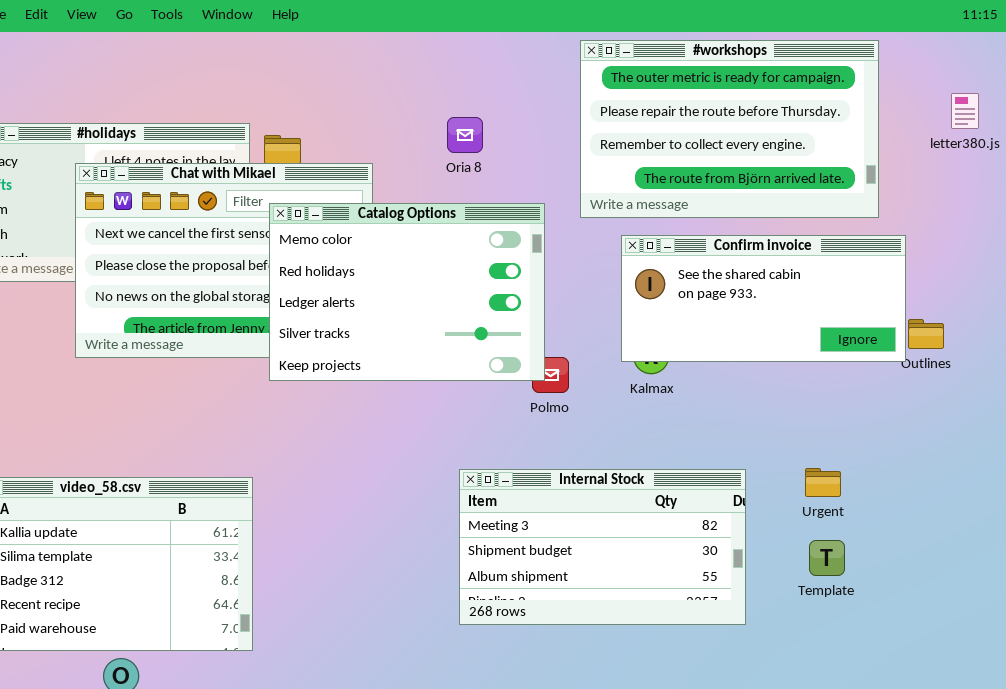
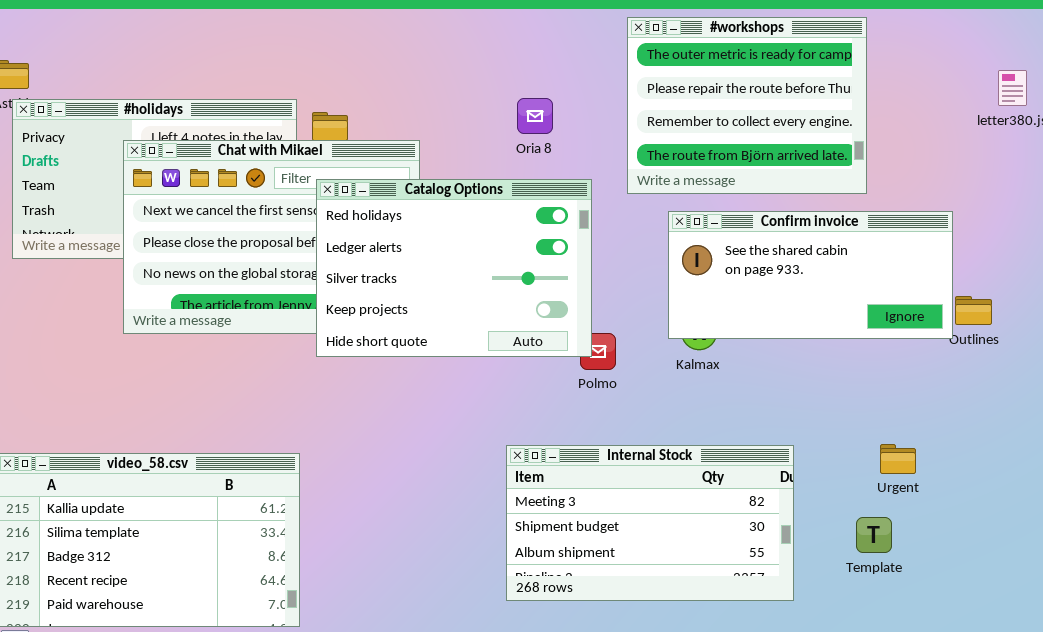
#workshops: [580,40,879,218] -> [627,17,867,194], resized
Oria 8: [447,117,483,153] -> [517,98,553,134], moved
Catalog Options: [269,203,545,381] -> [316,179,592,357], scrolled down 1 row
Urgent: [805,468,841,497] -> [880,444,916,474], moved

